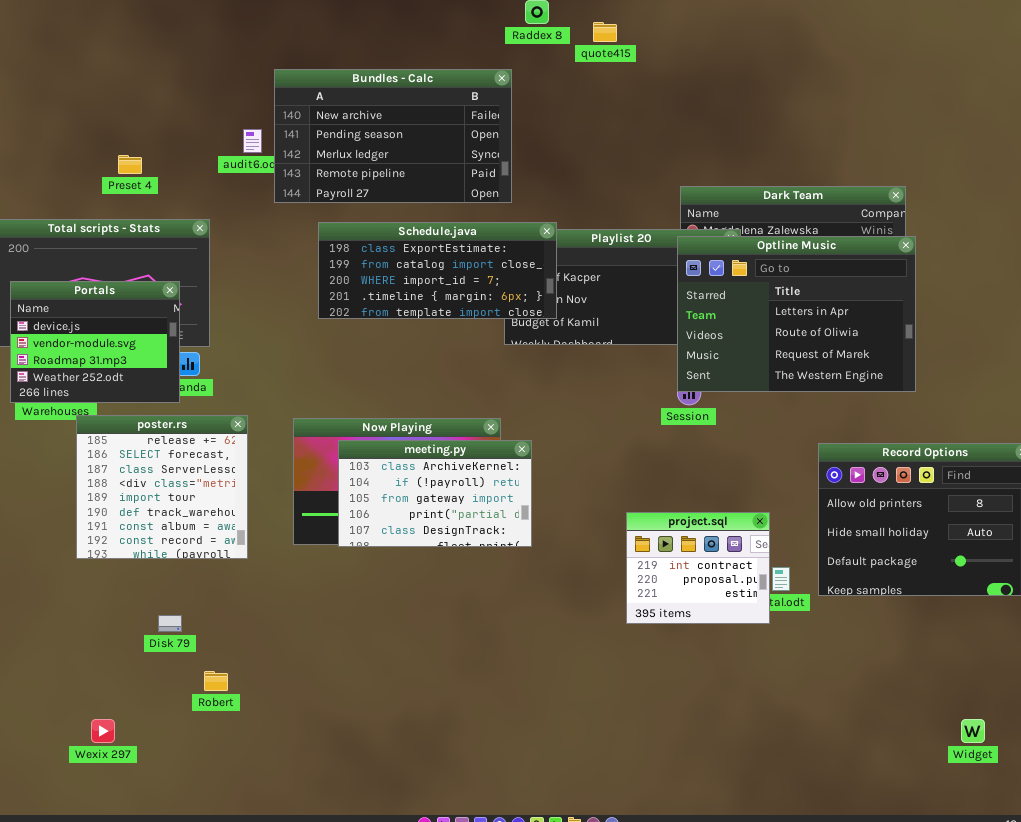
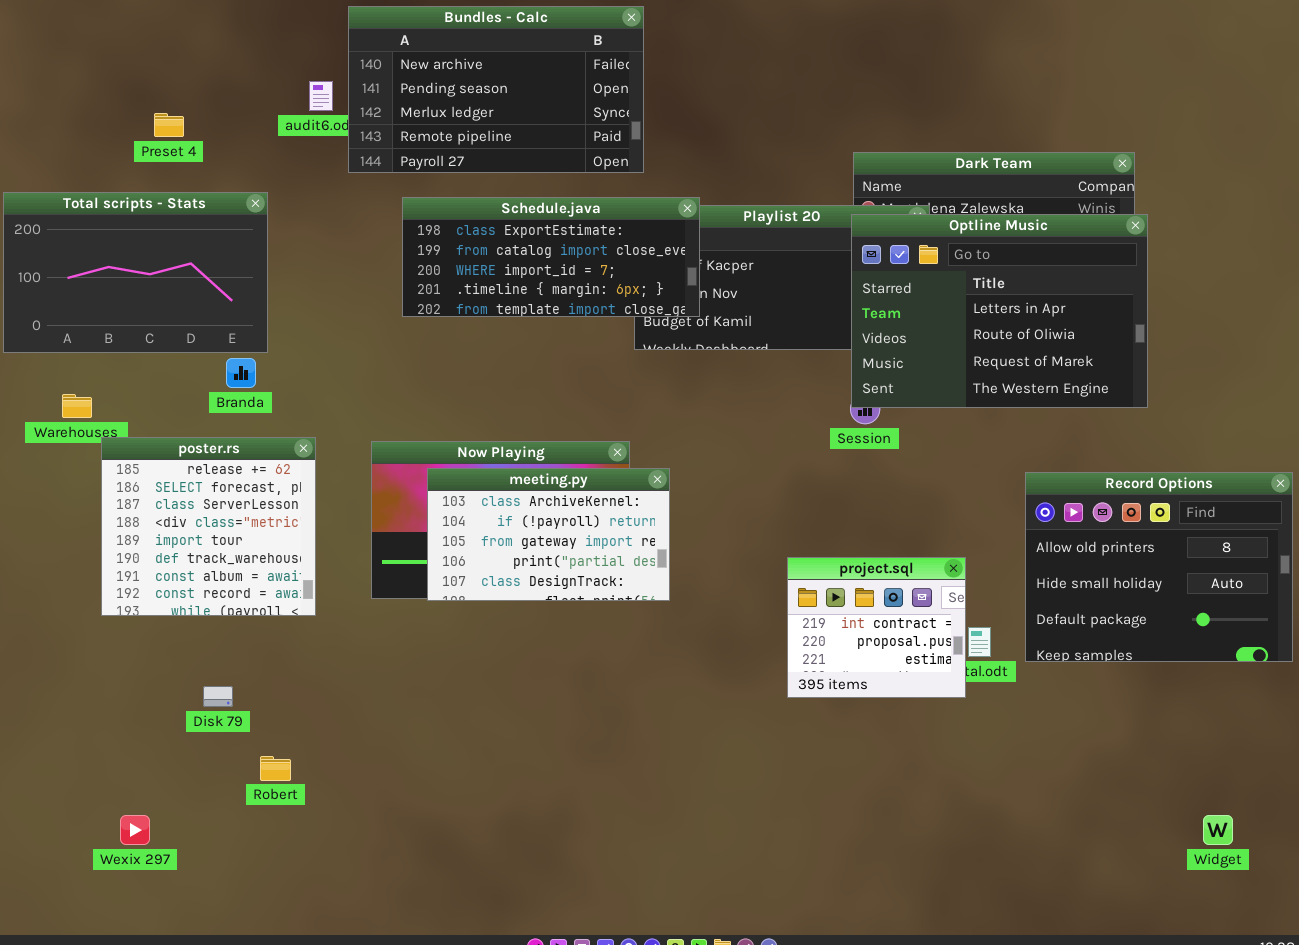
Portals: [10,281,180,403] -> none, closed

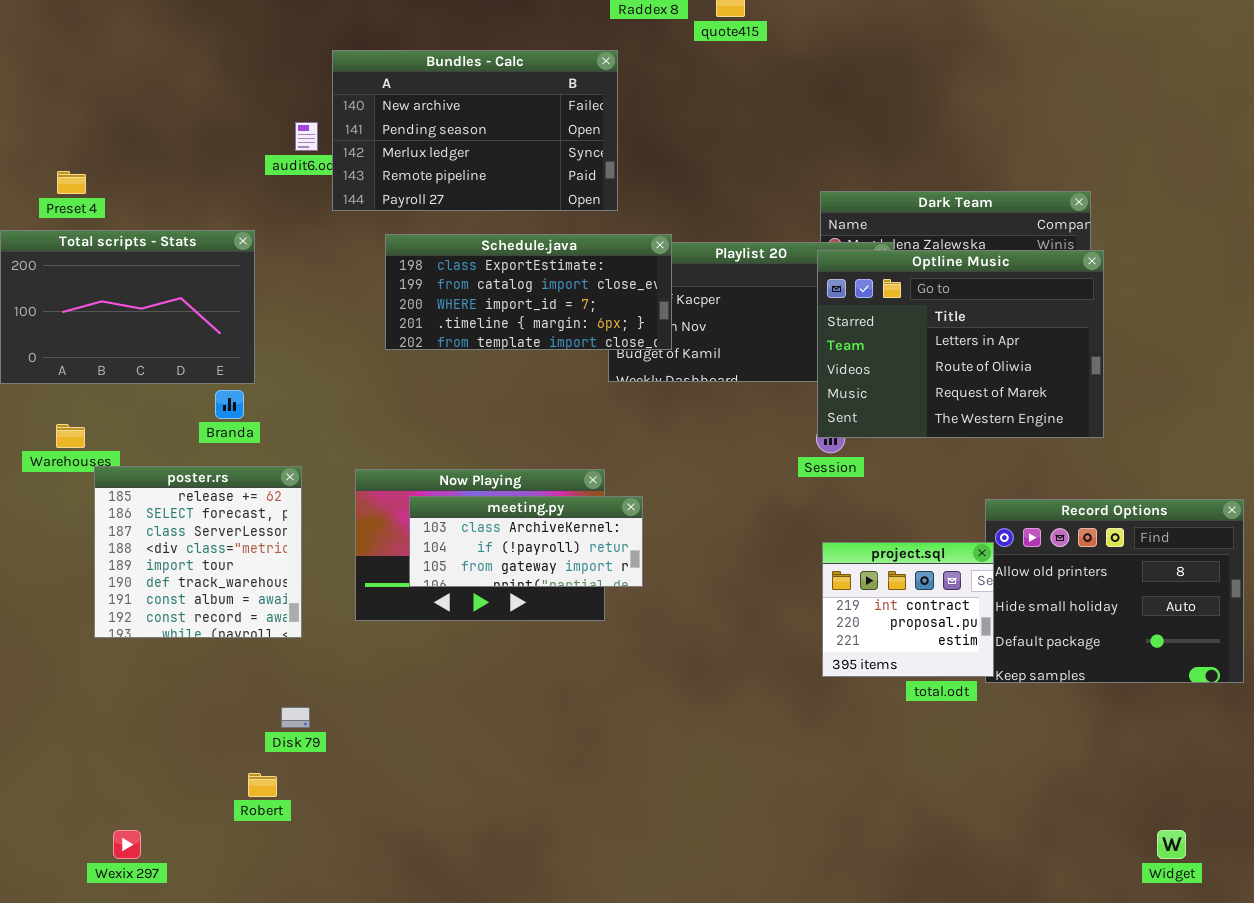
Preset 4: [154,113,184,137] -> [57,171,86,194], moved
meeting.py: [427,468,670,601] -> [409,496,643,587], resized
project.sql: [787,557,966,698] -> [822,542,994,677], moved
Disk 79: [203,686,233,707] -> [281,707,310,728], moved

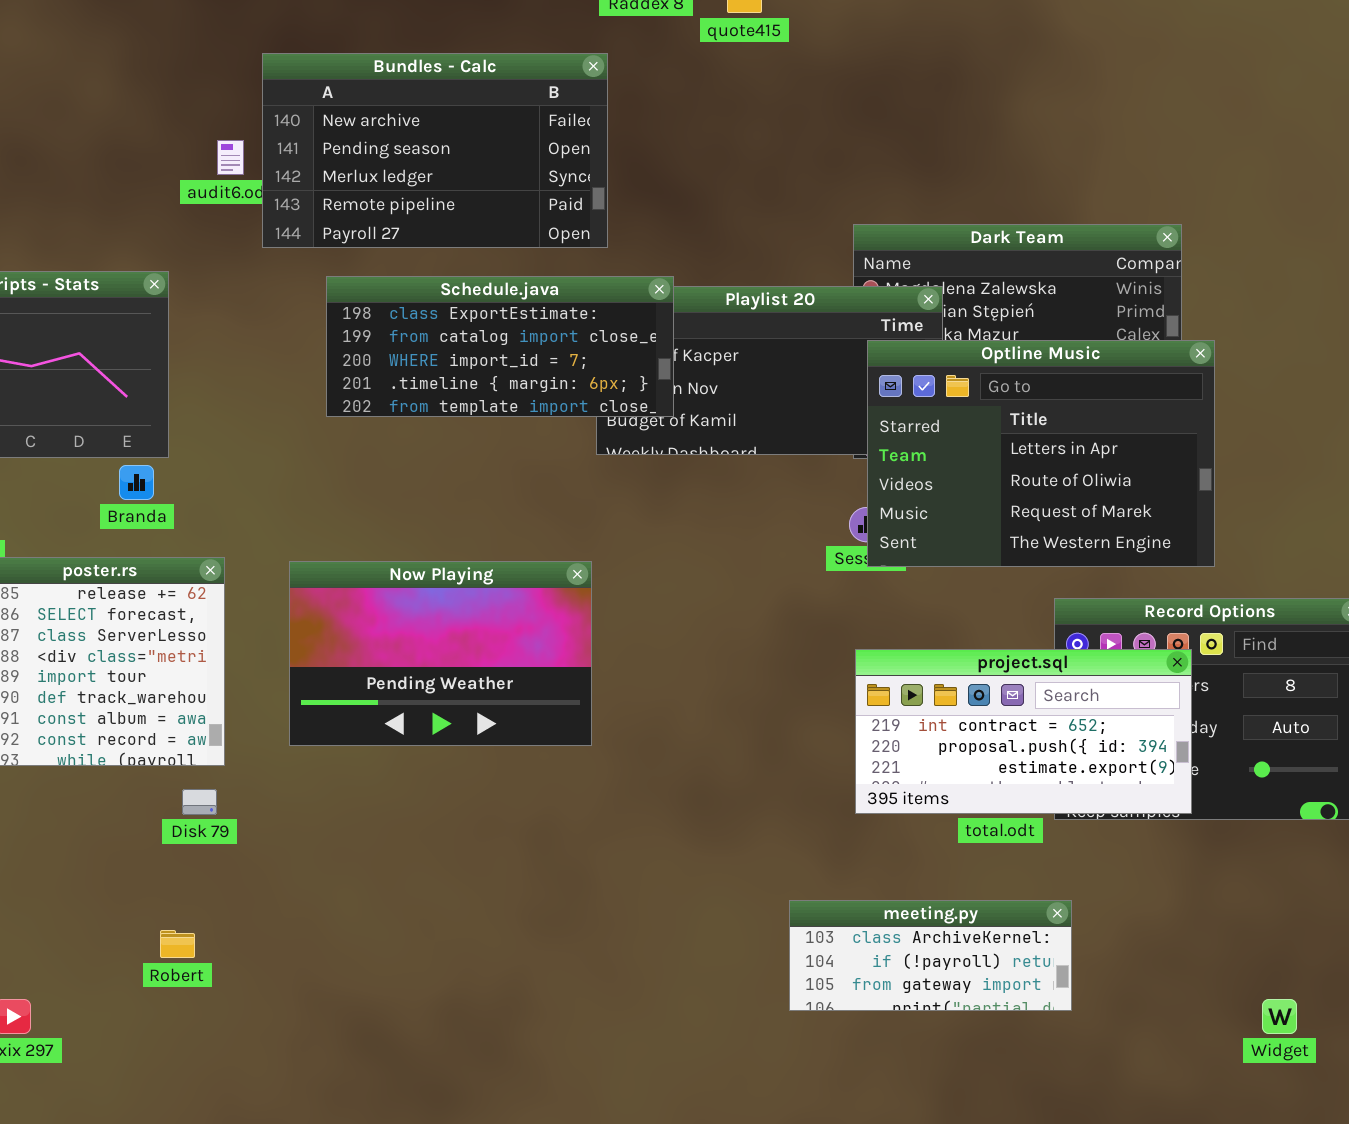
Optline Music: [817,250,1104,438] -> [867,340,1215,567], moved
meeting.py: [409,496,643,587] -> [789,900,1072,1011], moved
project.sql: [822,542,994,677] -> [855,649,1192,814], resized
Disk 79: [281,707,310,728] -> [182,789,217,815], moved

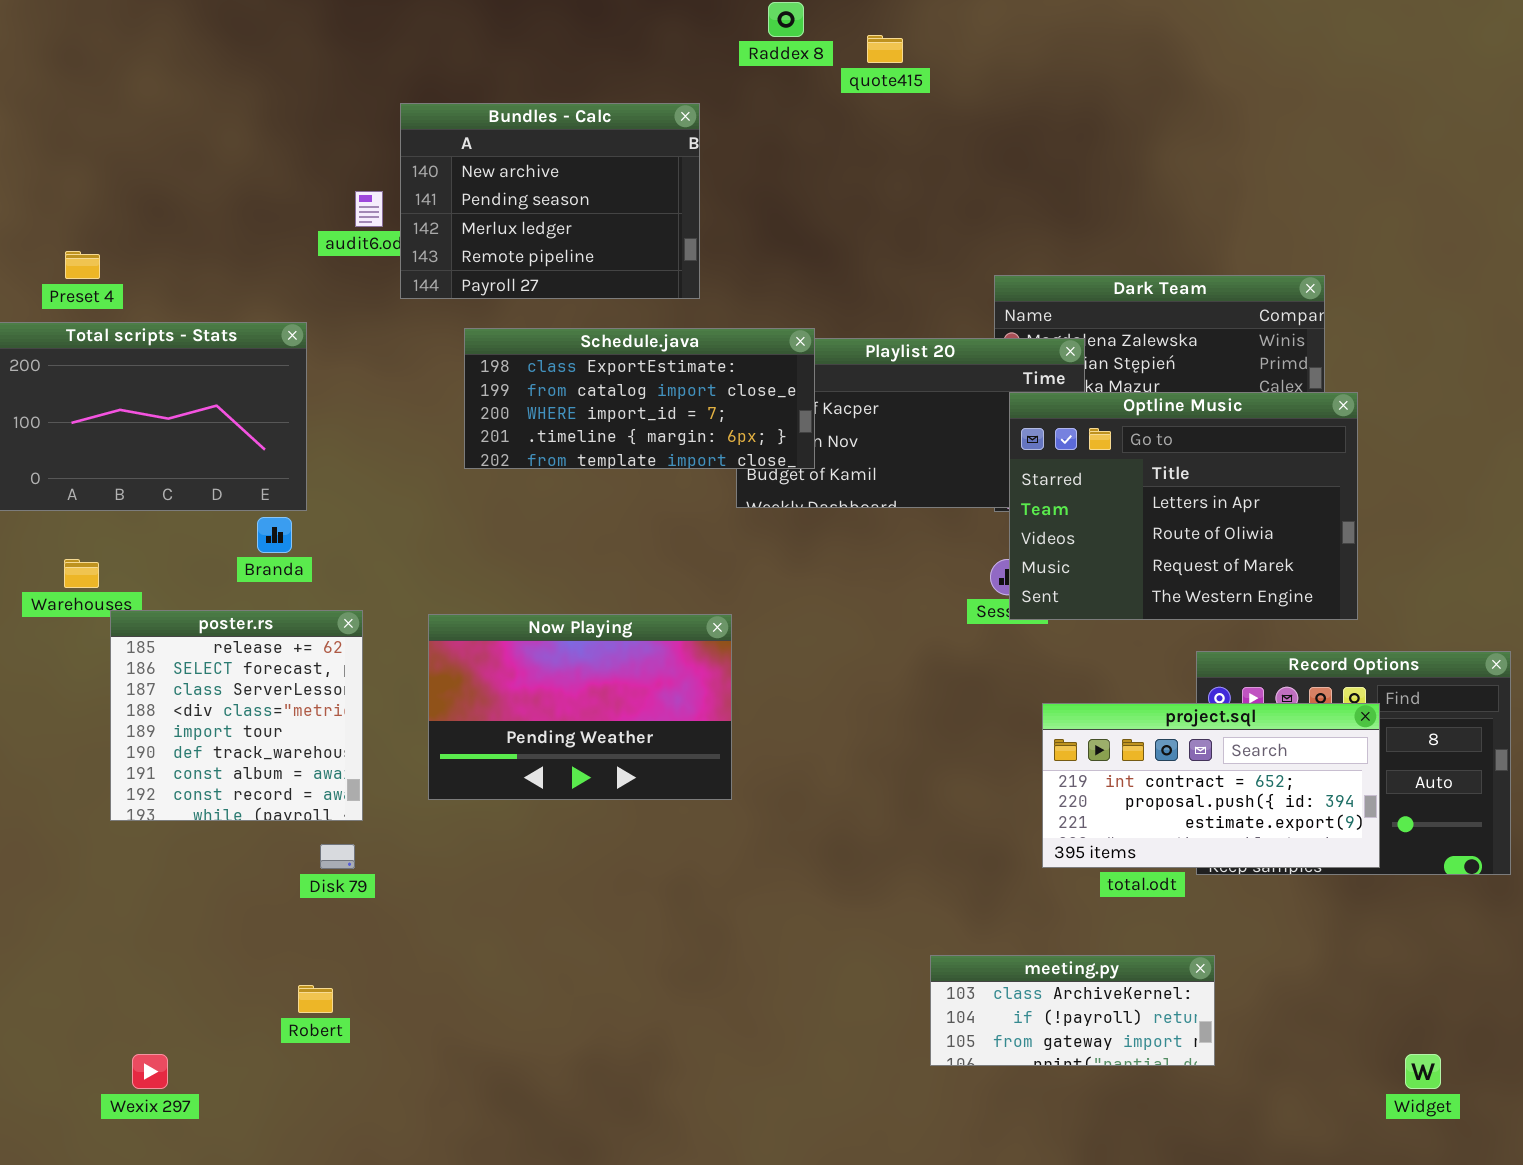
Bundles - Calc: [262,53,608,248] -> [400,103,700,299], resized
project.sql: [855,649,1192,814] -> [1042,703,1380,868], moved

